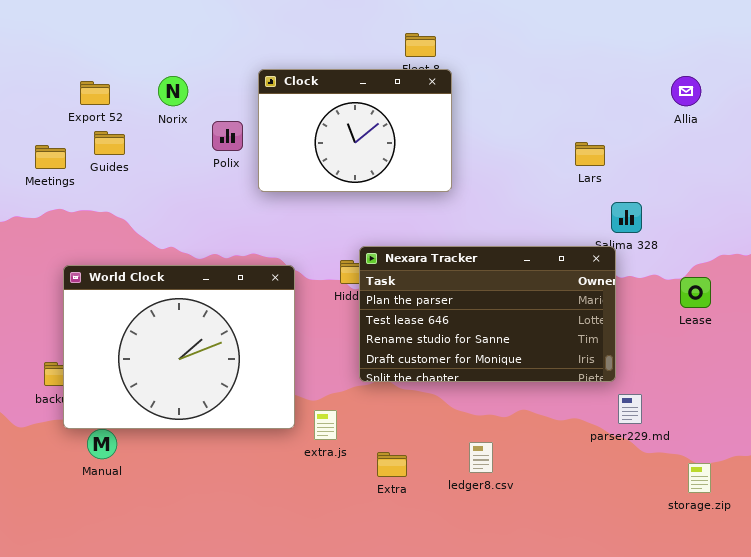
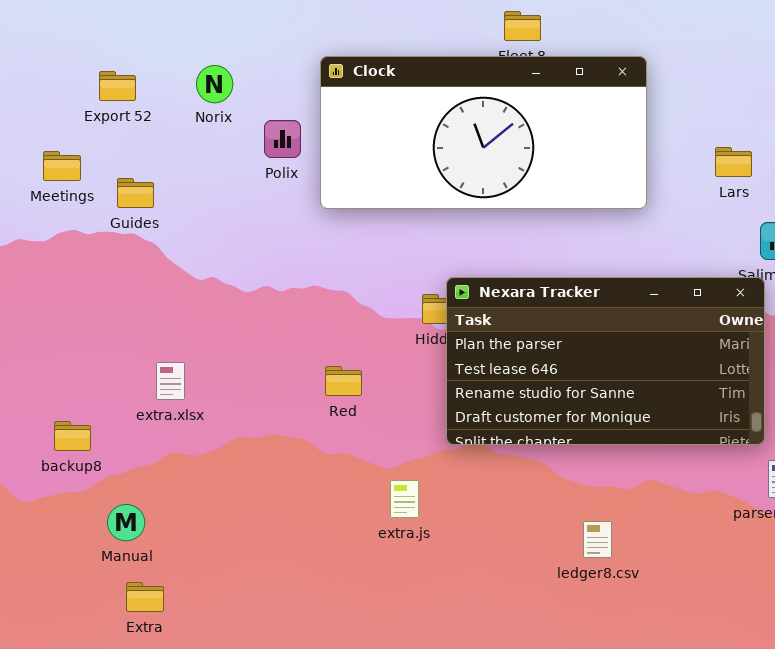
Clock: [258,69,452,192] -> [320,56,647,209], resized
Guides: [94,131,125,155] -> [117,178,154,208], moved
World Clock: [63,265,295,429] -> none, closed
Extra: [377,452,407,477] -> [126,582,164,612], moved

